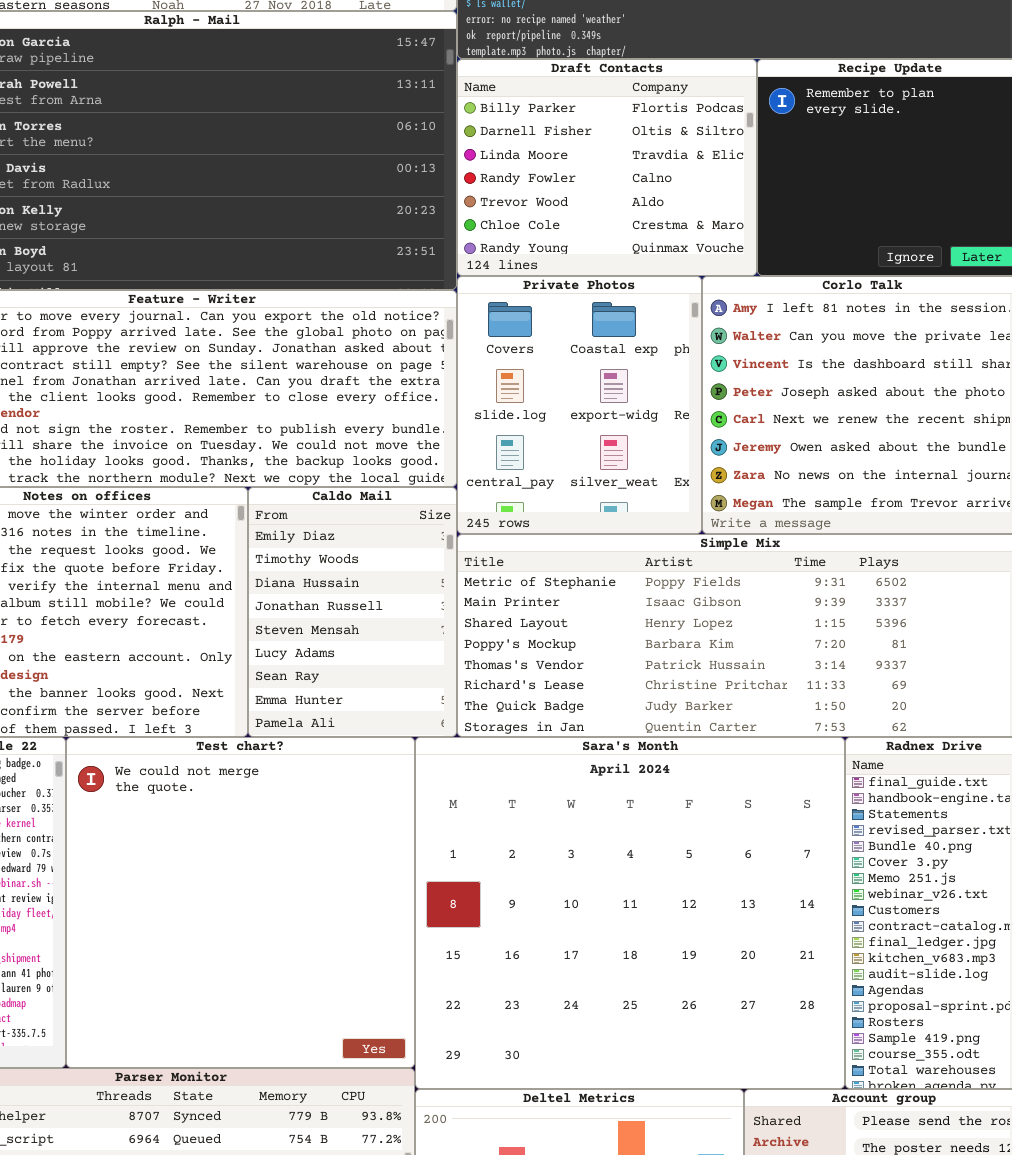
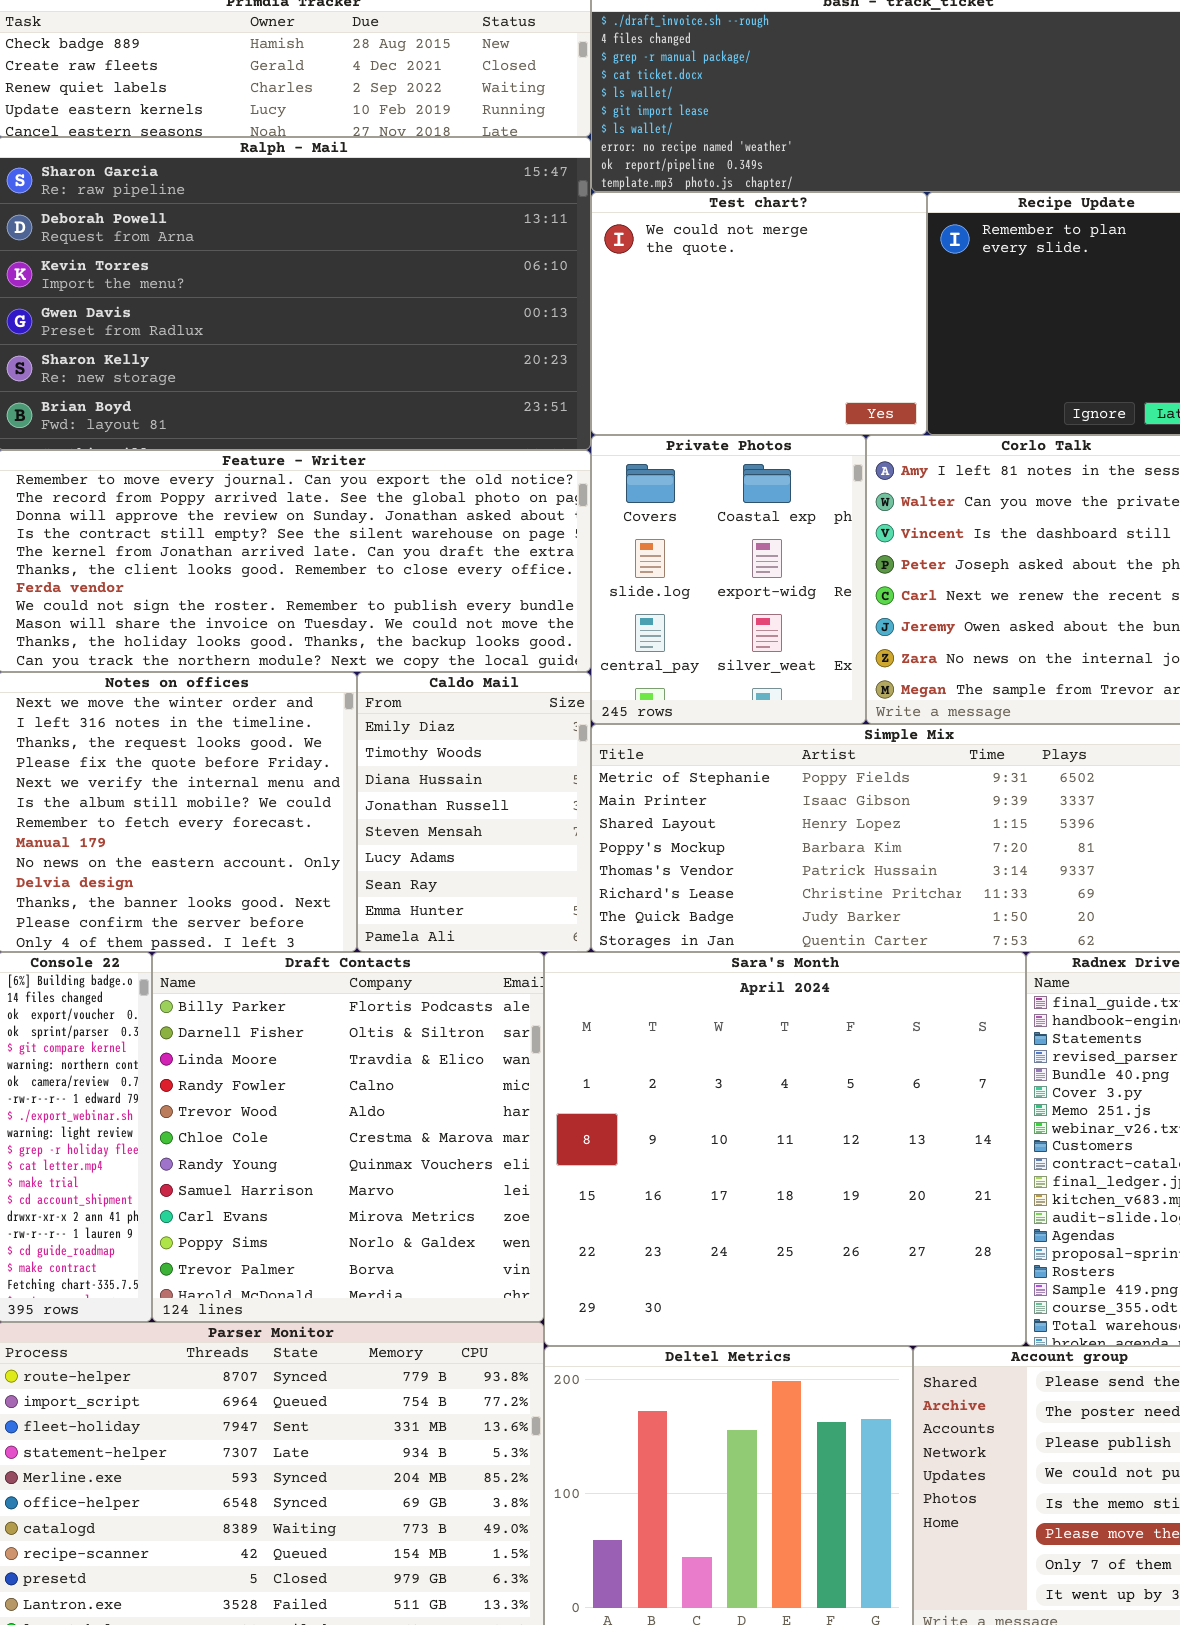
Draft Contacts: [457,59,757,276] -> [152,952,544,1322], moved, resized
Test chart?: [66,737,415,1068] -> [591,192,927,435], moved, resized

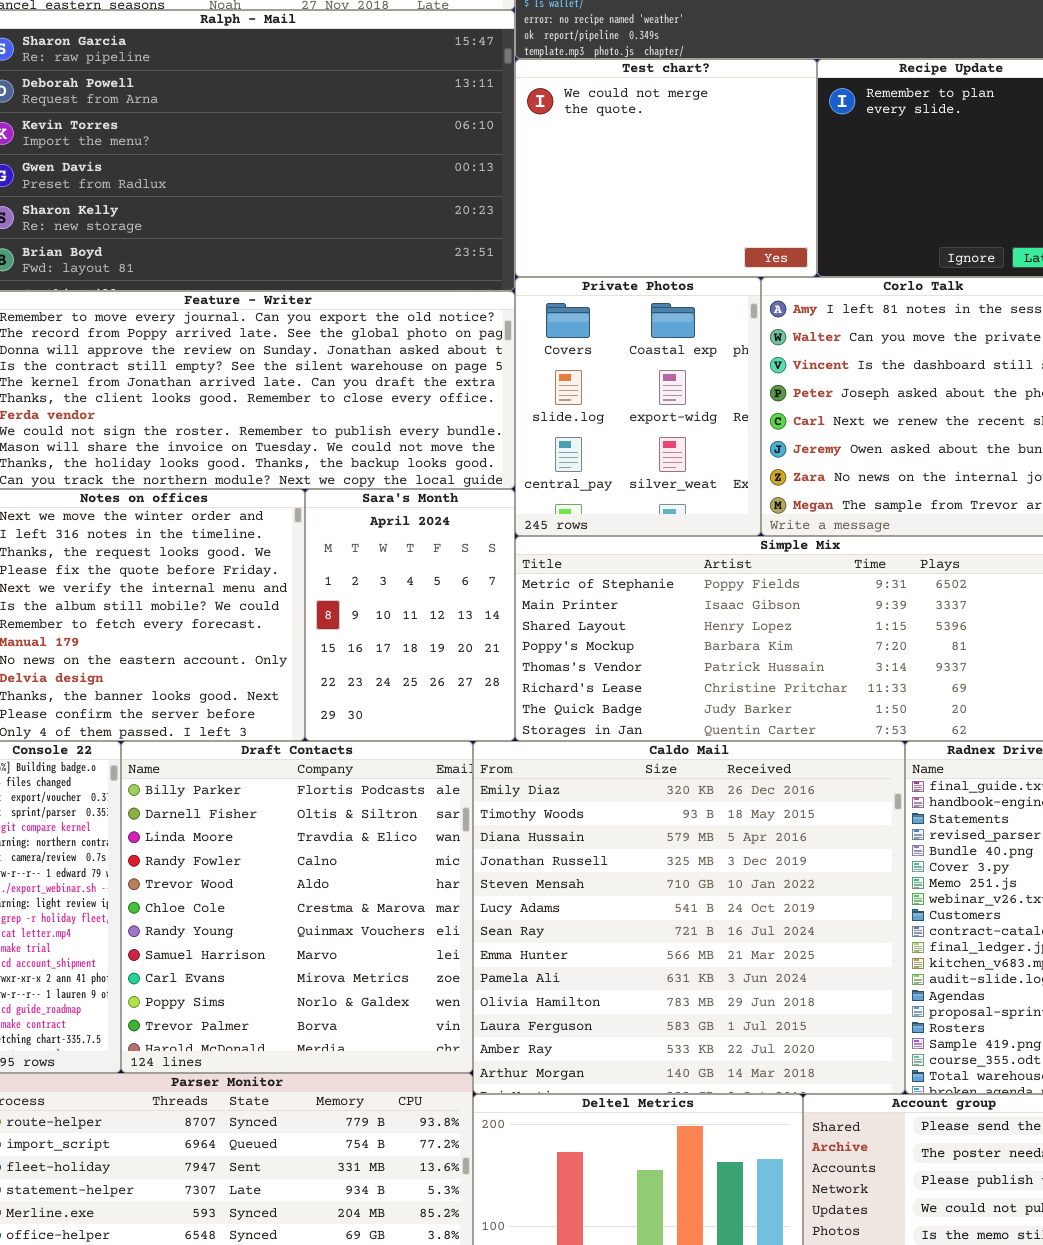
Caldo Mail: [357,672,591,952] -> [473,741,905,1094], moved, resized
Sara's Month: [544,952,1026,1346] -> [305,489,515,741], moved, resized

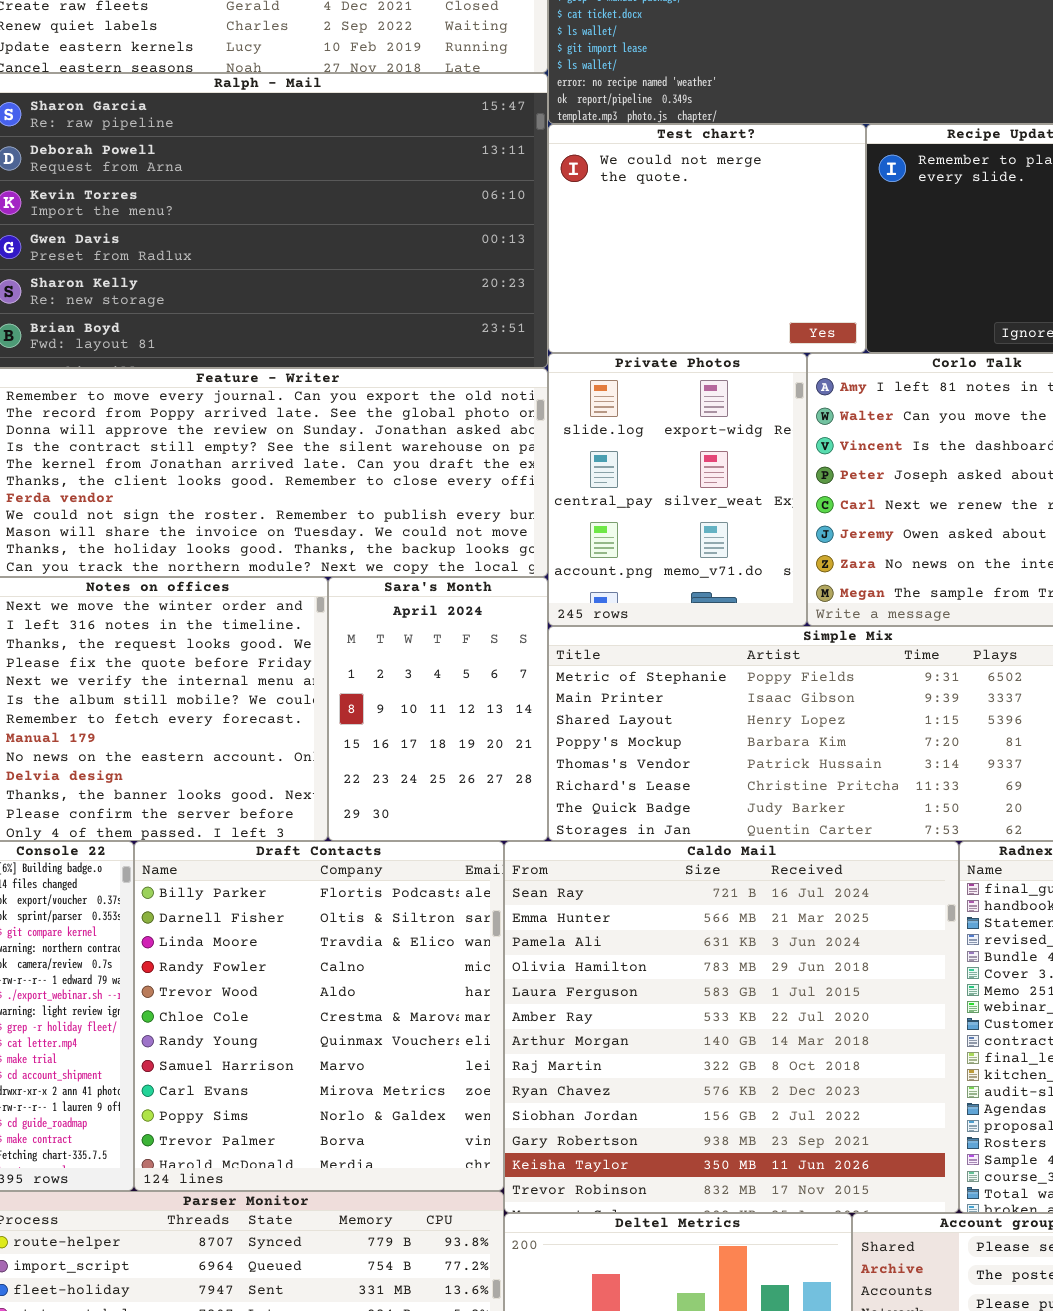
Private Photos: [515,277,761,536] -> [548,353,807,626], scrolled down 1 row
Caldo Mail: [473,741,905,1094] -> [504,841,959,1213], scrolled down 6 rows

